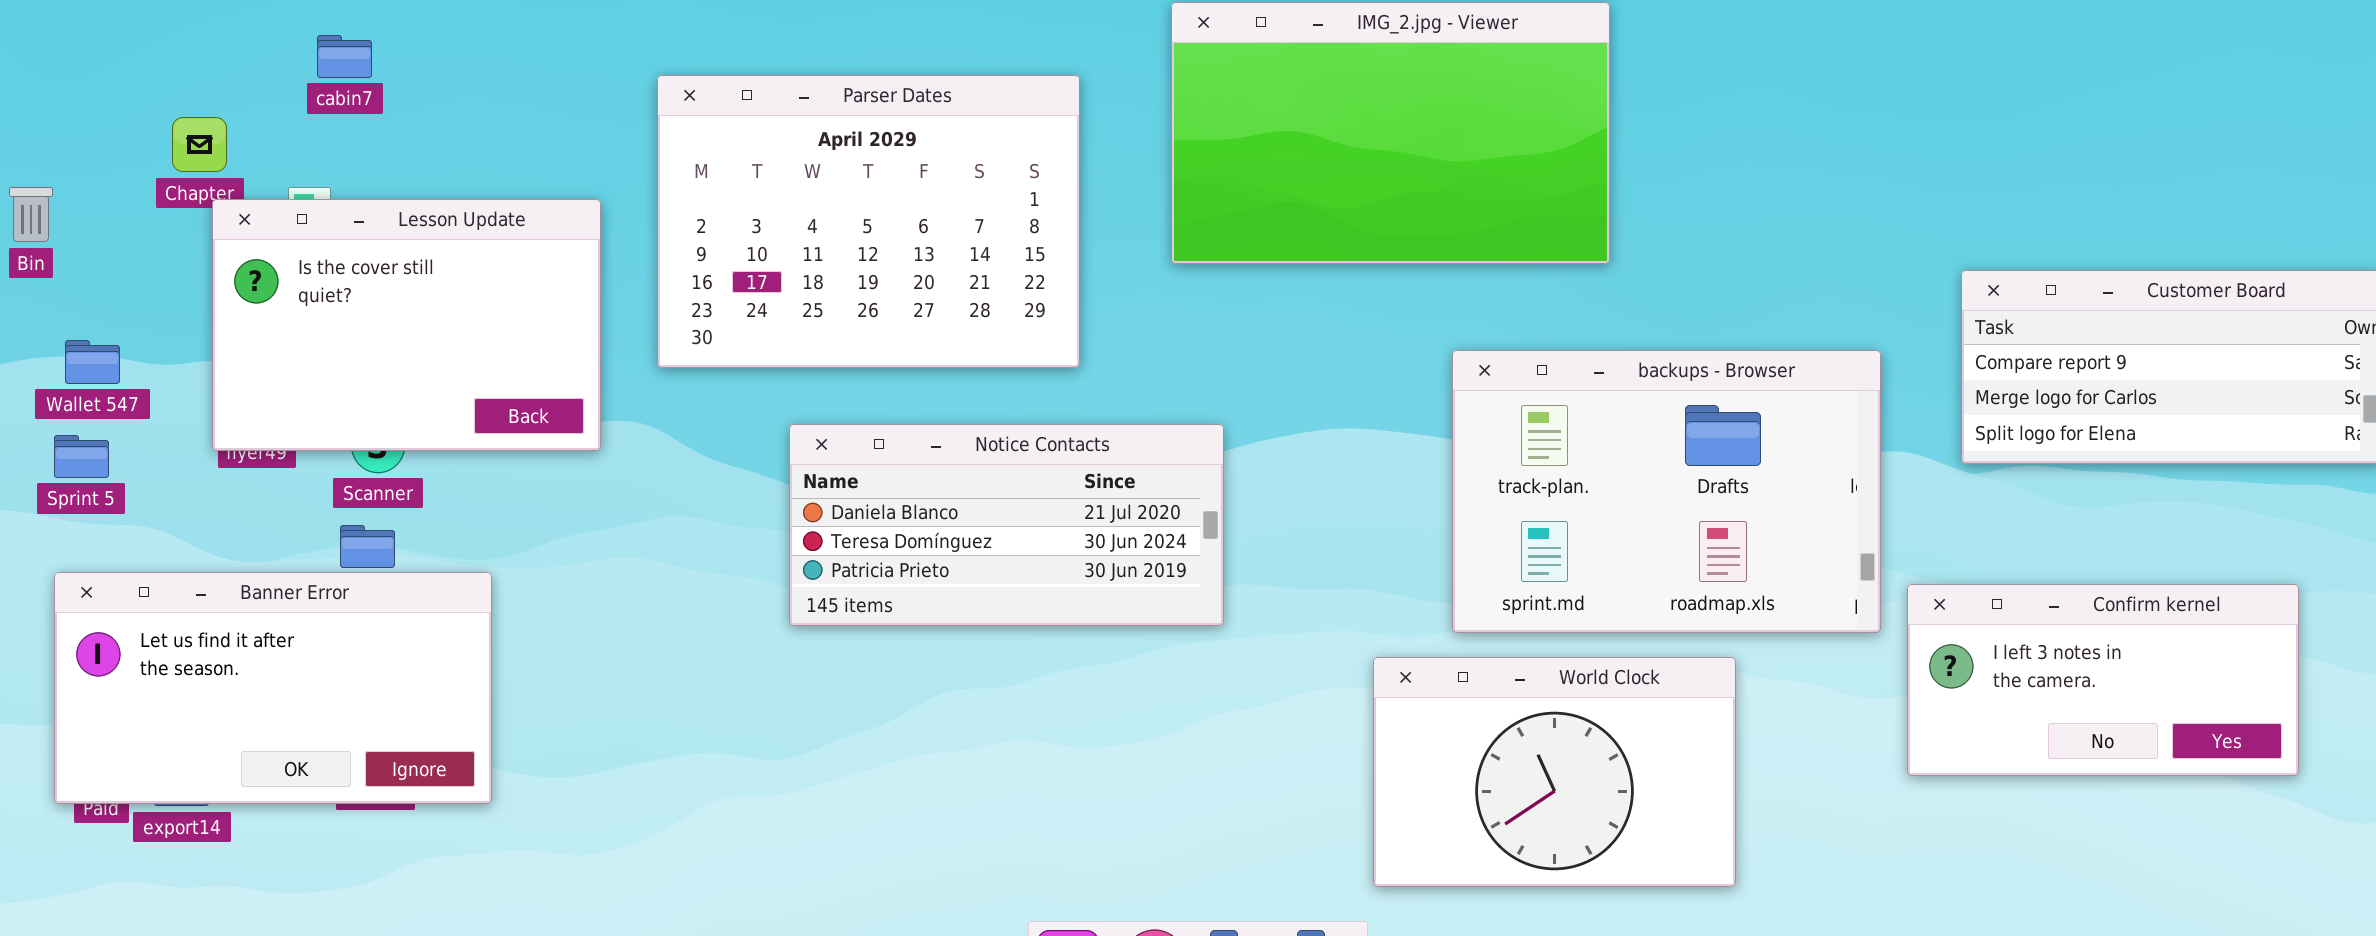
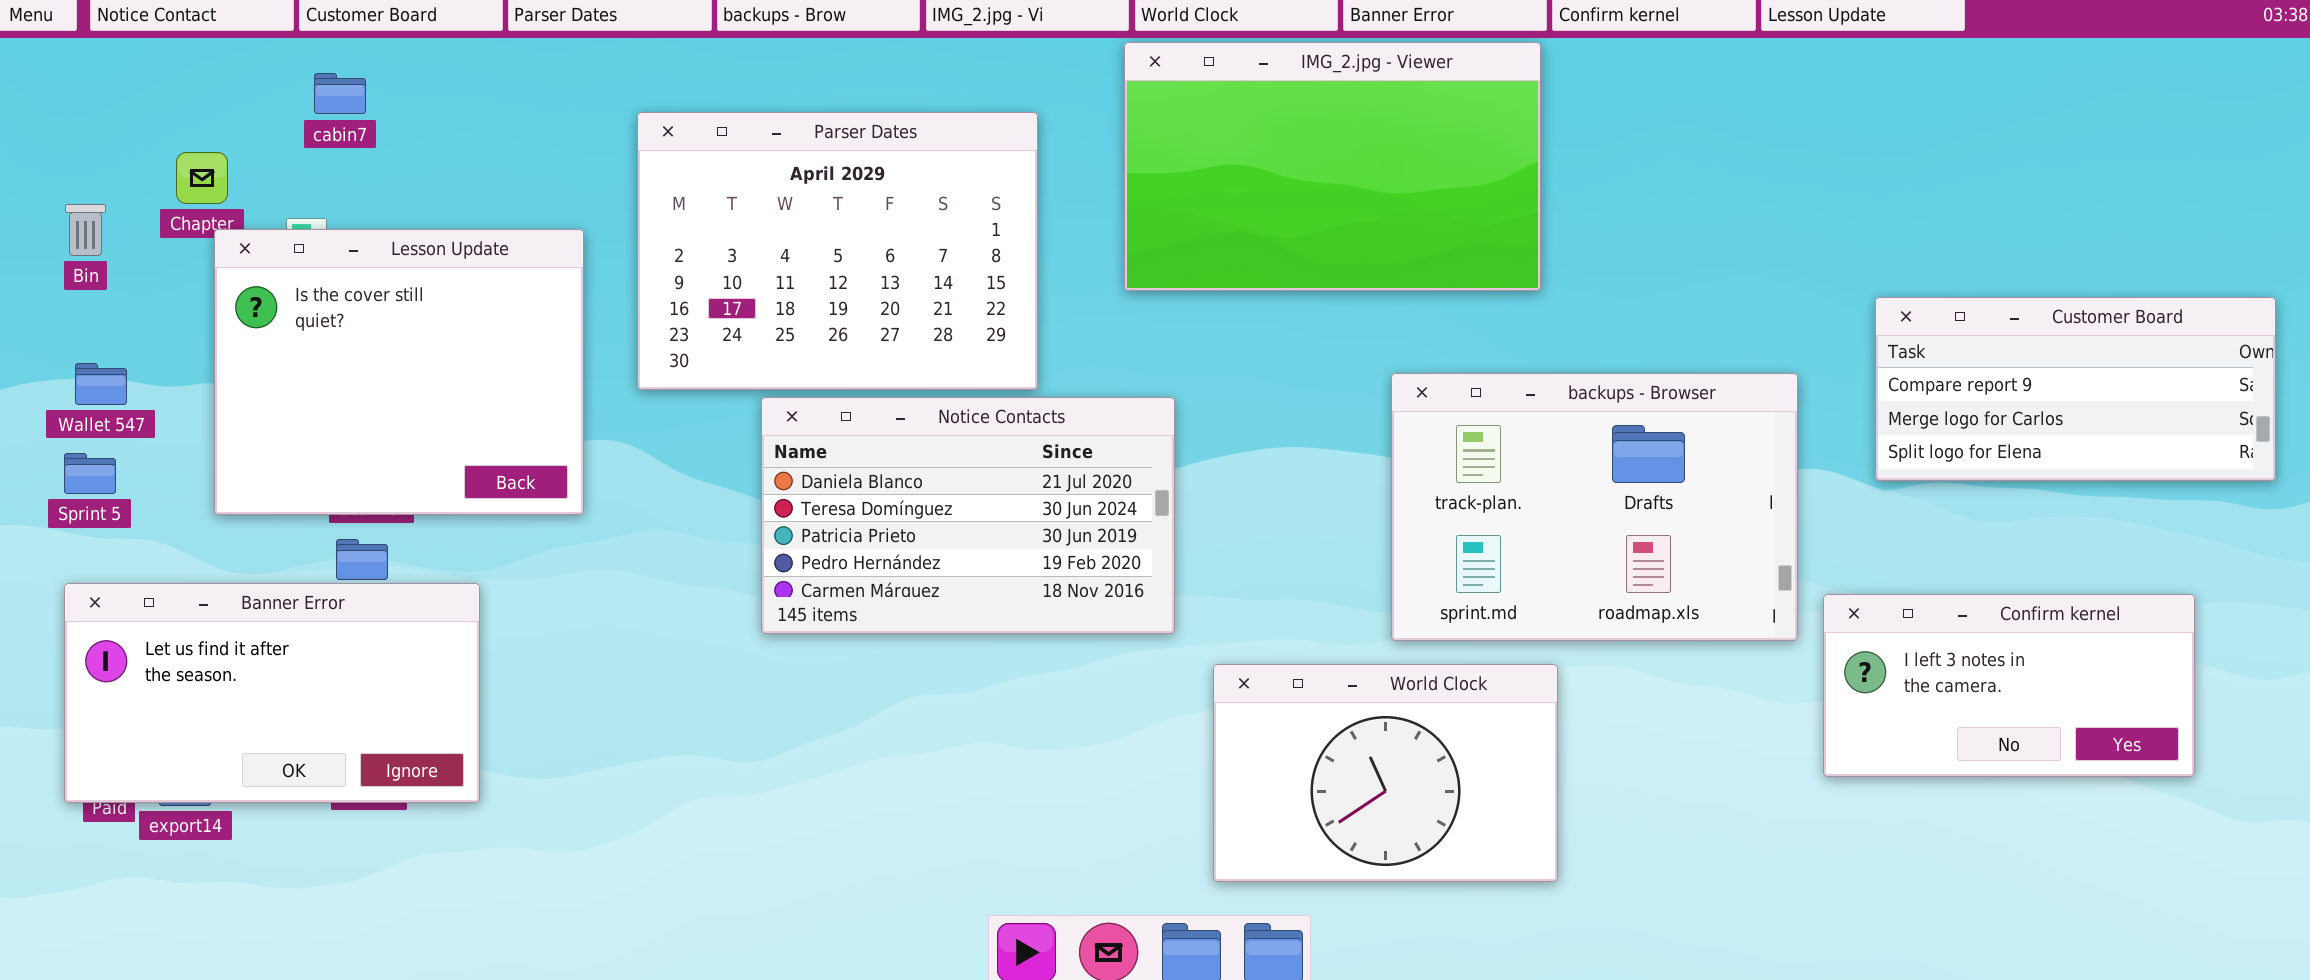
Bin: [9,187,53,242] -> [65,204,106,256], moved
Lesson Update: [212,199,601,451] -> [214,229,584,515], resized
Notice Contacts: [789,424,1224,626] -> [761,397,1175,634], resized
World Clock: [1373,657,1736,887] -> [1213,664,1558,882], moved

